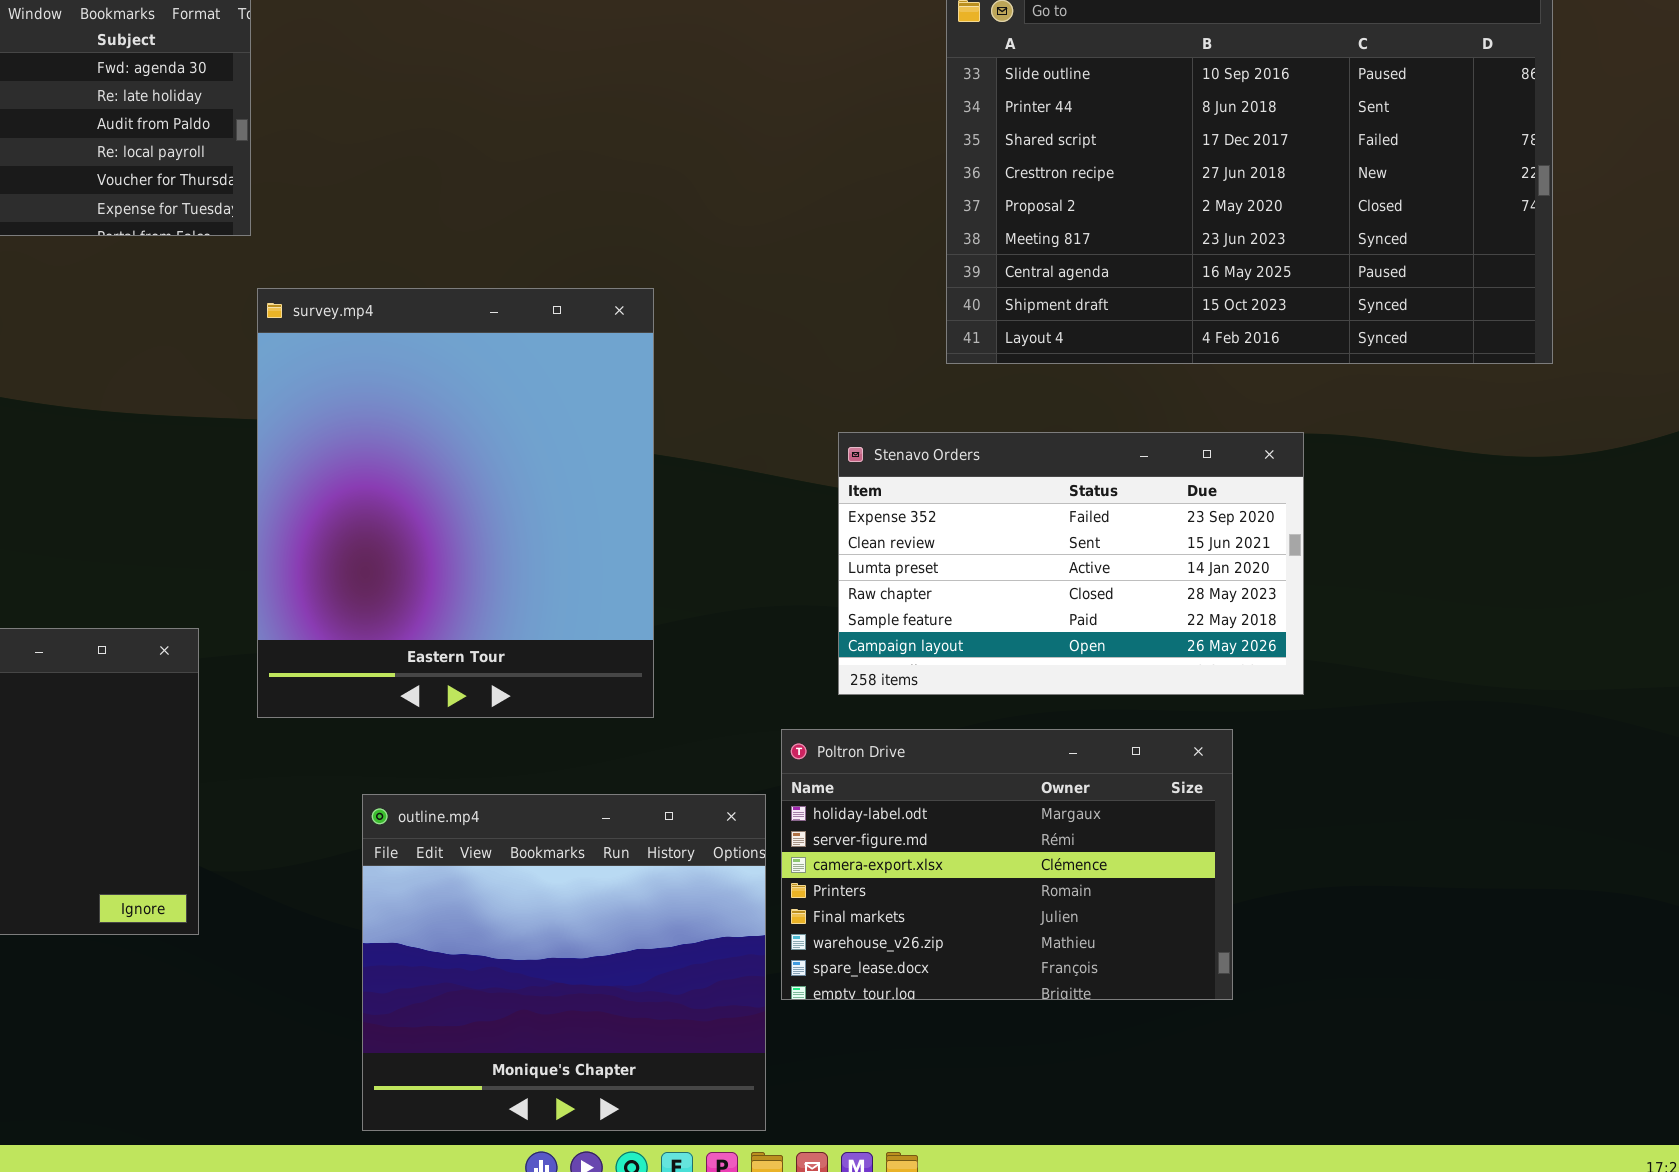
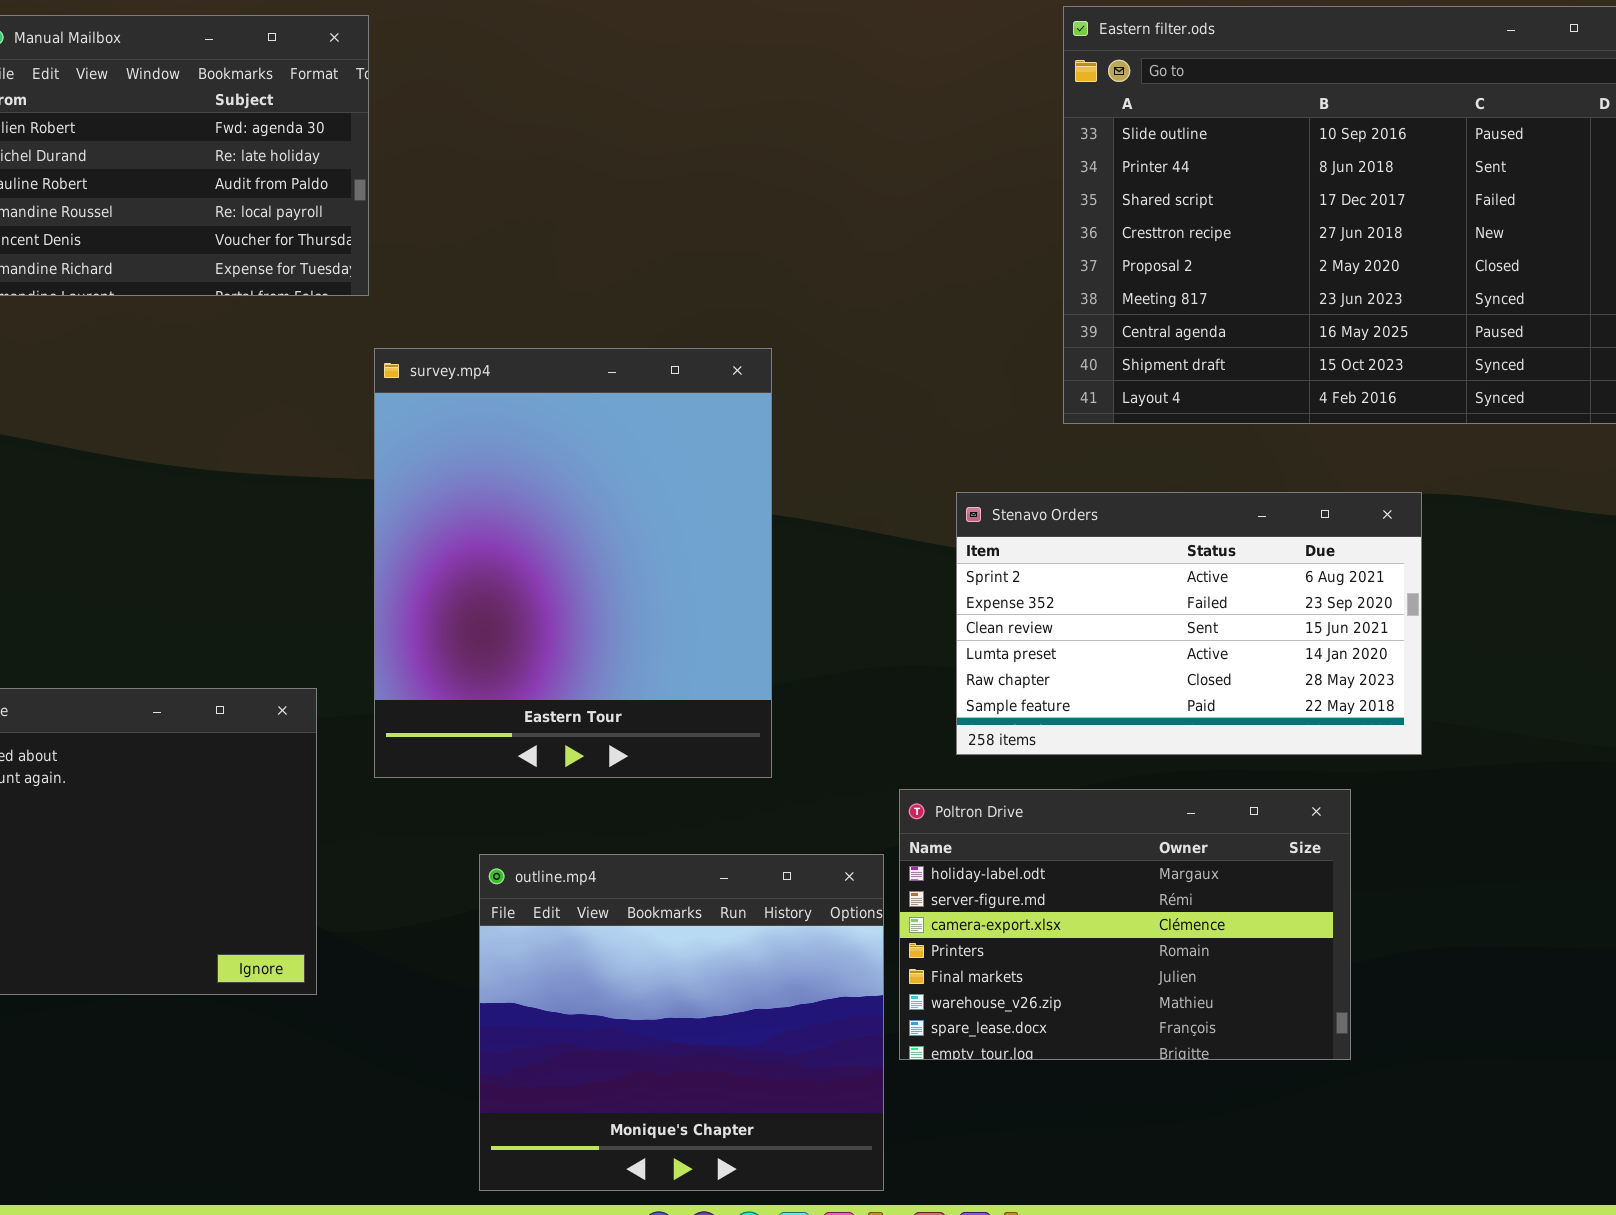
Stenavo Orders: [838,432,1304,695] -> [956,492,1422,755], scrolled up 1 row

